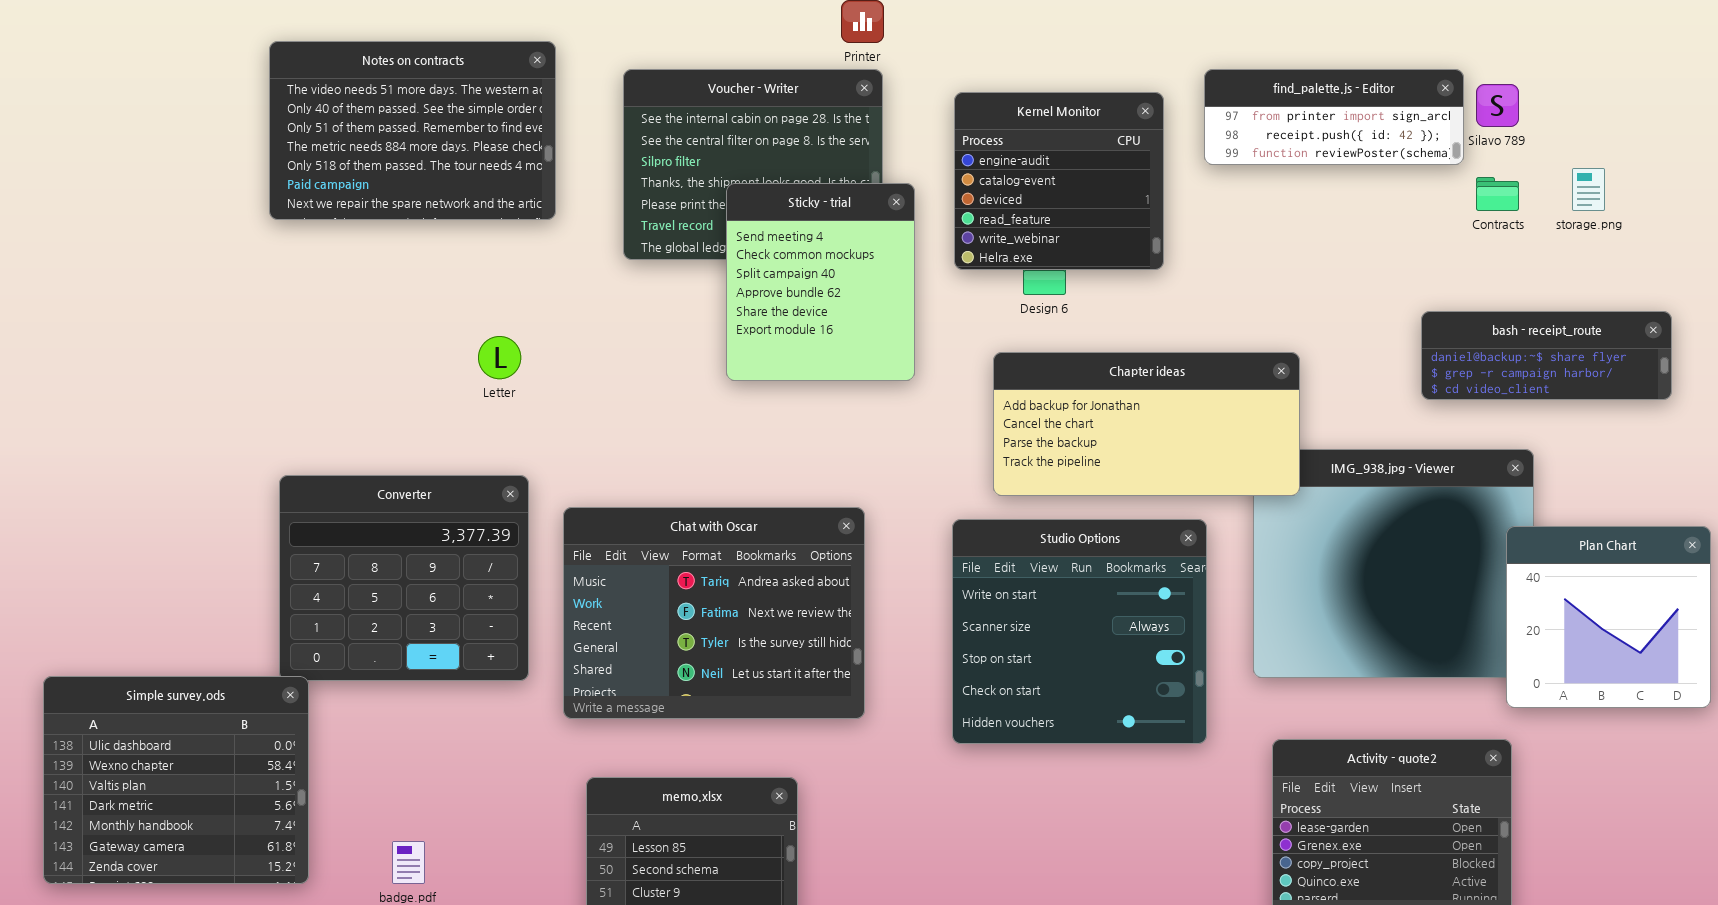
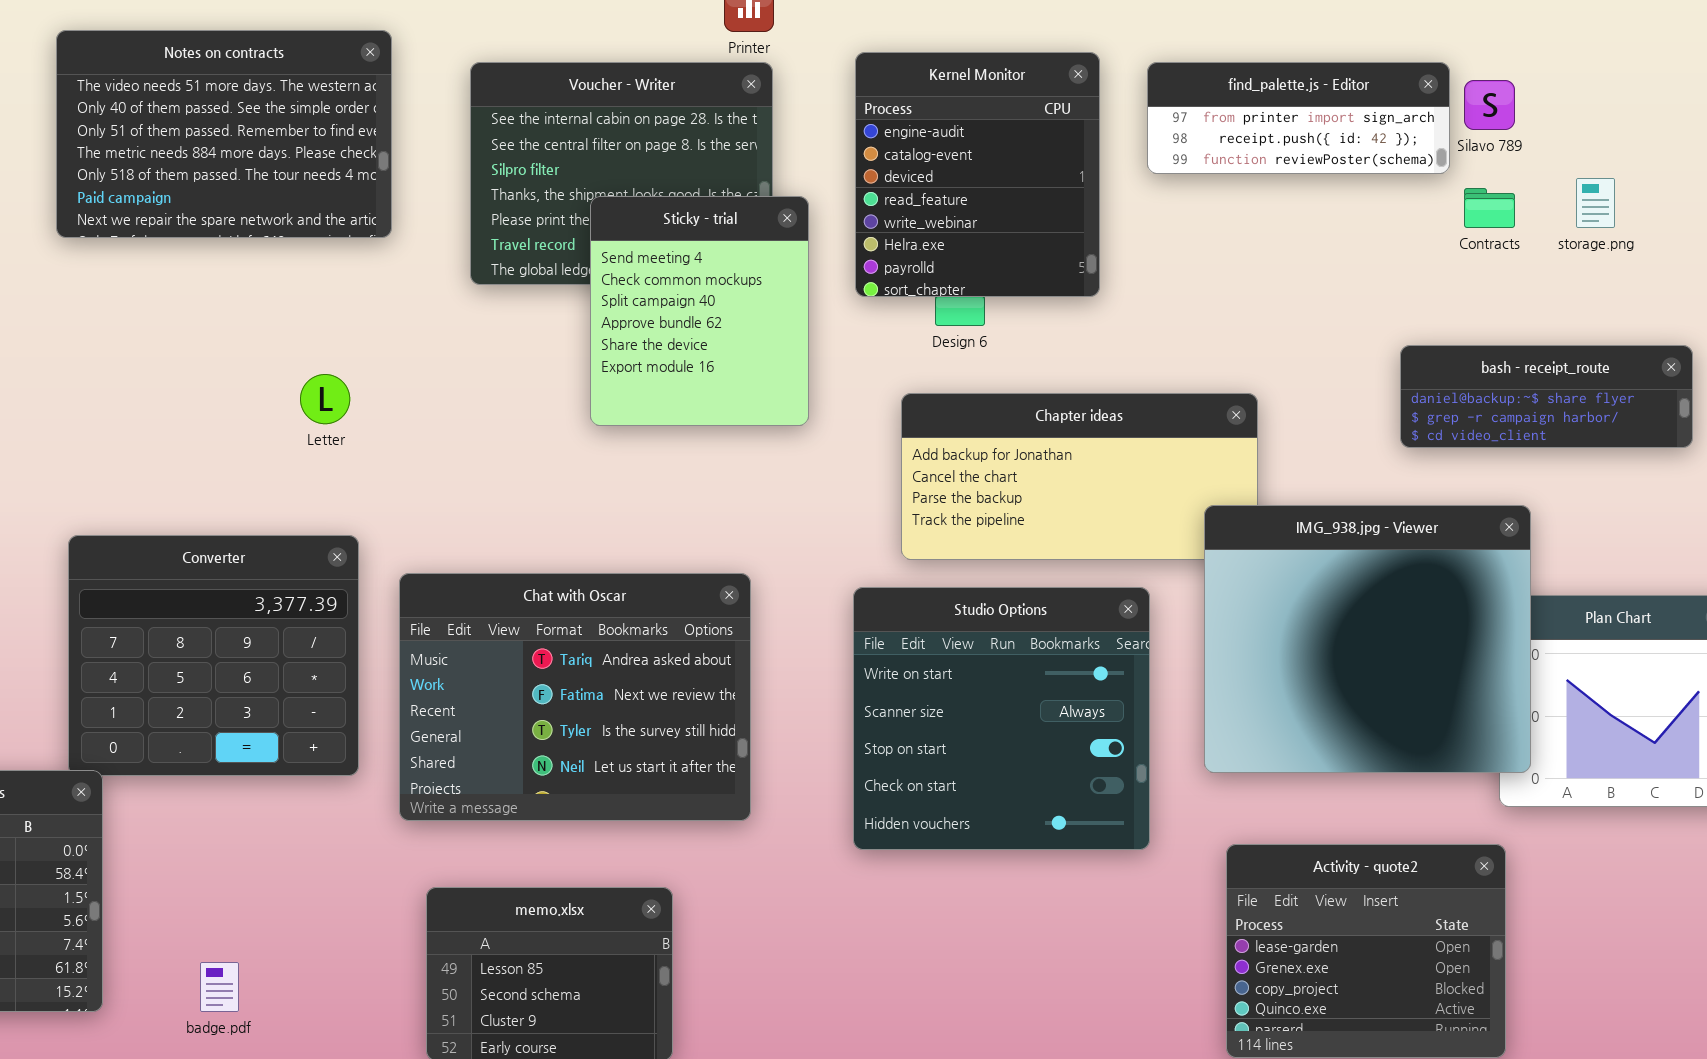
Kernel Monitor: [954,92,1164,270] -> [855,52,1100,297], resized
IMG_938.jpg - Viewer: [1253,449,1534,678] -> [1204,505,1531,773], raised

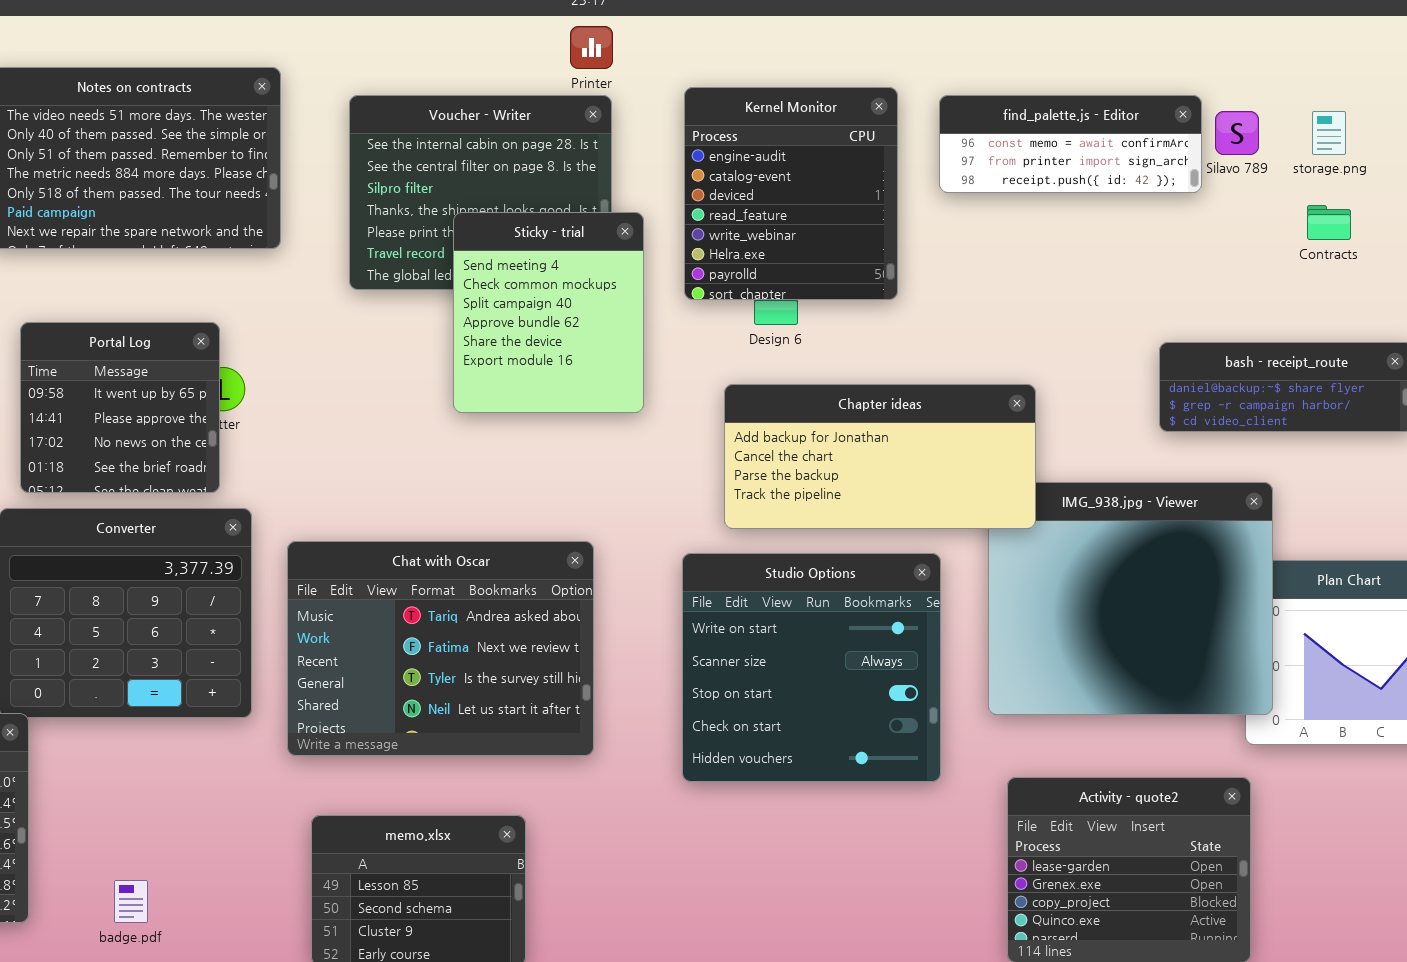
find_palette.js - Editor: [1147,62,1450,174] -> [939,95,1202,193], scrolled up 1 row
storage.png: [1576,178,1615,228] -> [1312,111,1346,155], moved
Contracts: [1464,188,1515,228] -> [1307,205,1351,240], moved
Portal Log: none -> [20,322,220,493], opened
Chapter ideas: [901,393,1258,560] -> [724,384,1036,529], raised

